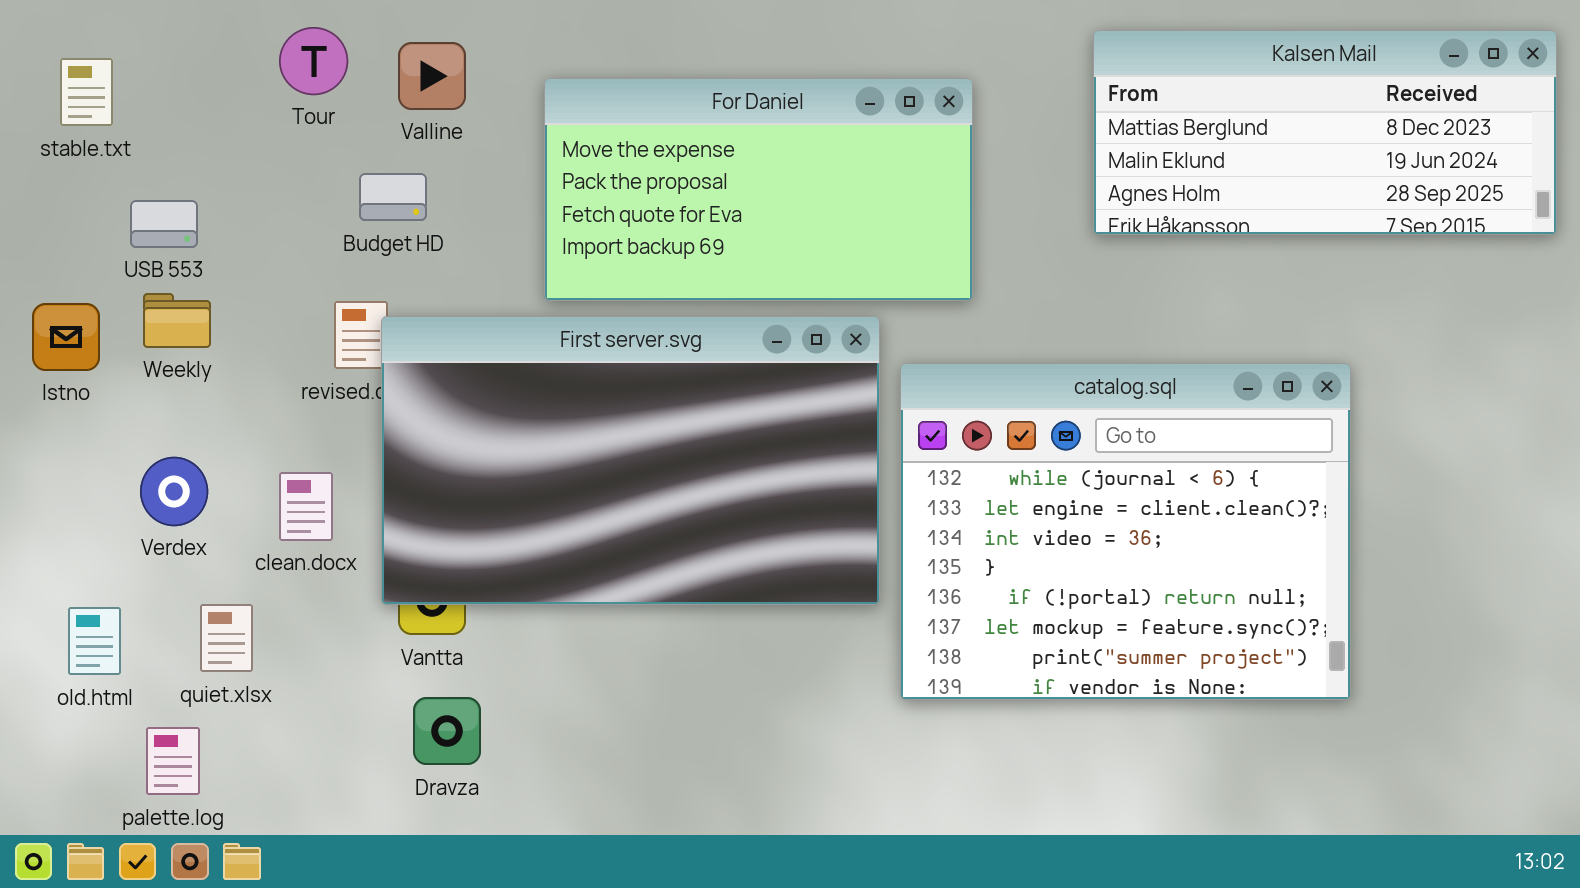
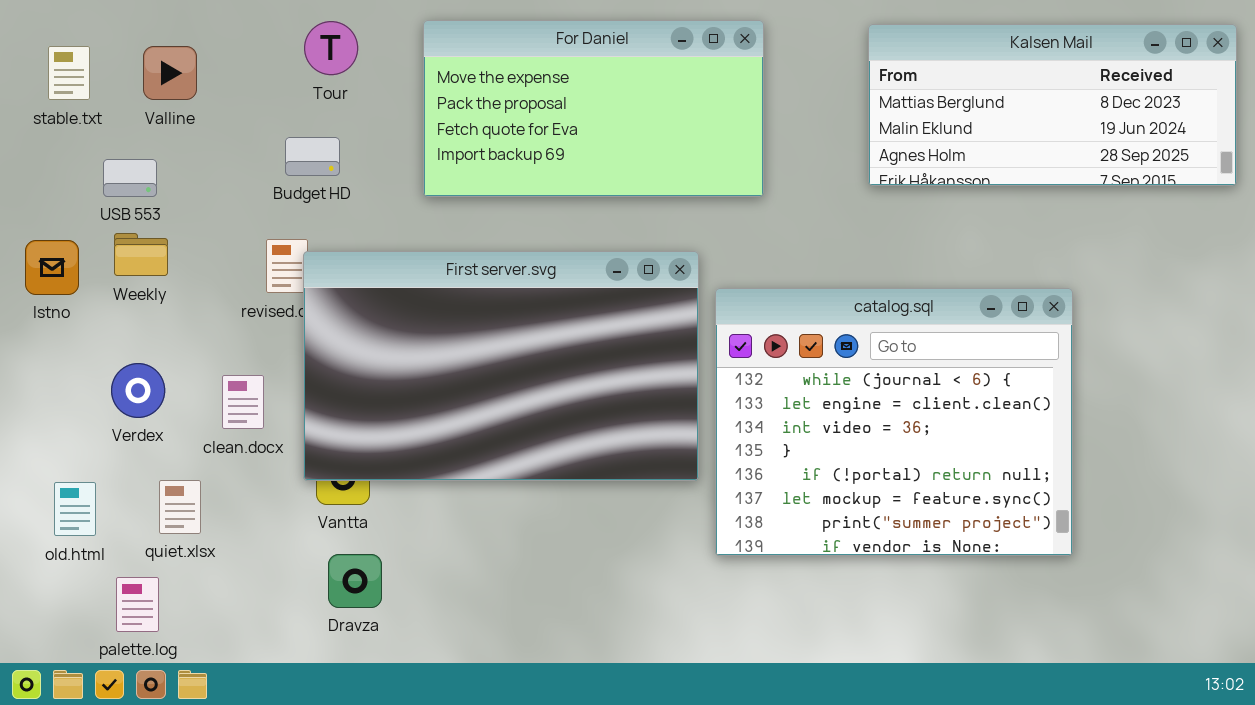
Tour: [279,27,348,95] -> [304,21,358,75], moved
Valline: [398,42,466,110] -> [143,46,197,100], moved
For Daniel: [544,78,973,301] -> [423,20,764,197], moved

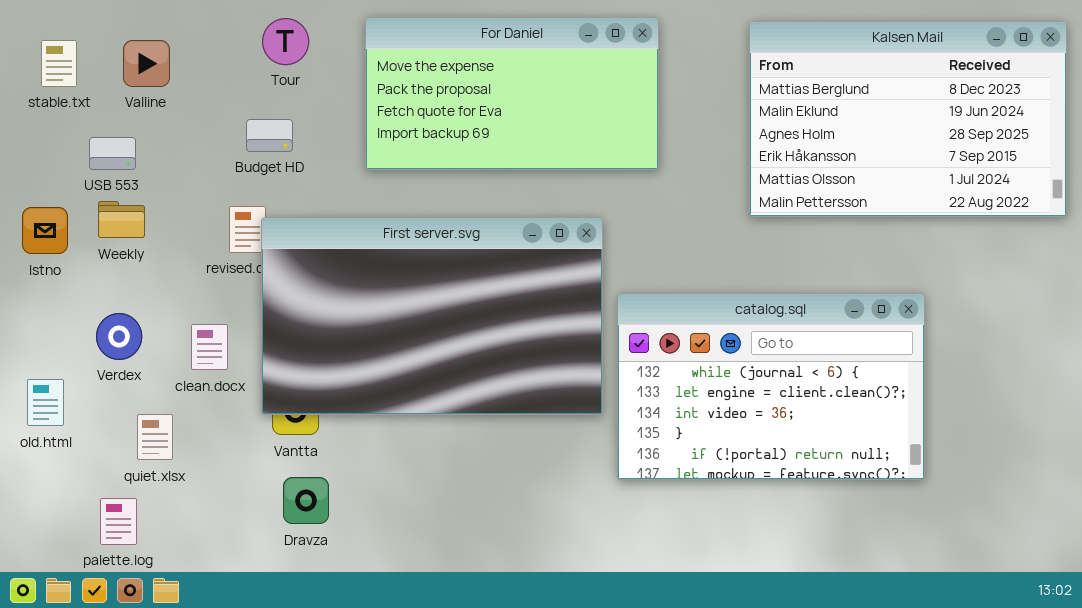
Kalsen Mail: [868,24,1237,186] -> [749,21,1067,217], resized
catalog.sql: [715,288,1073,556] -> [617,293,925,480], resized
old.html: [54,482,96,536] -> [27,379,64,426], moved

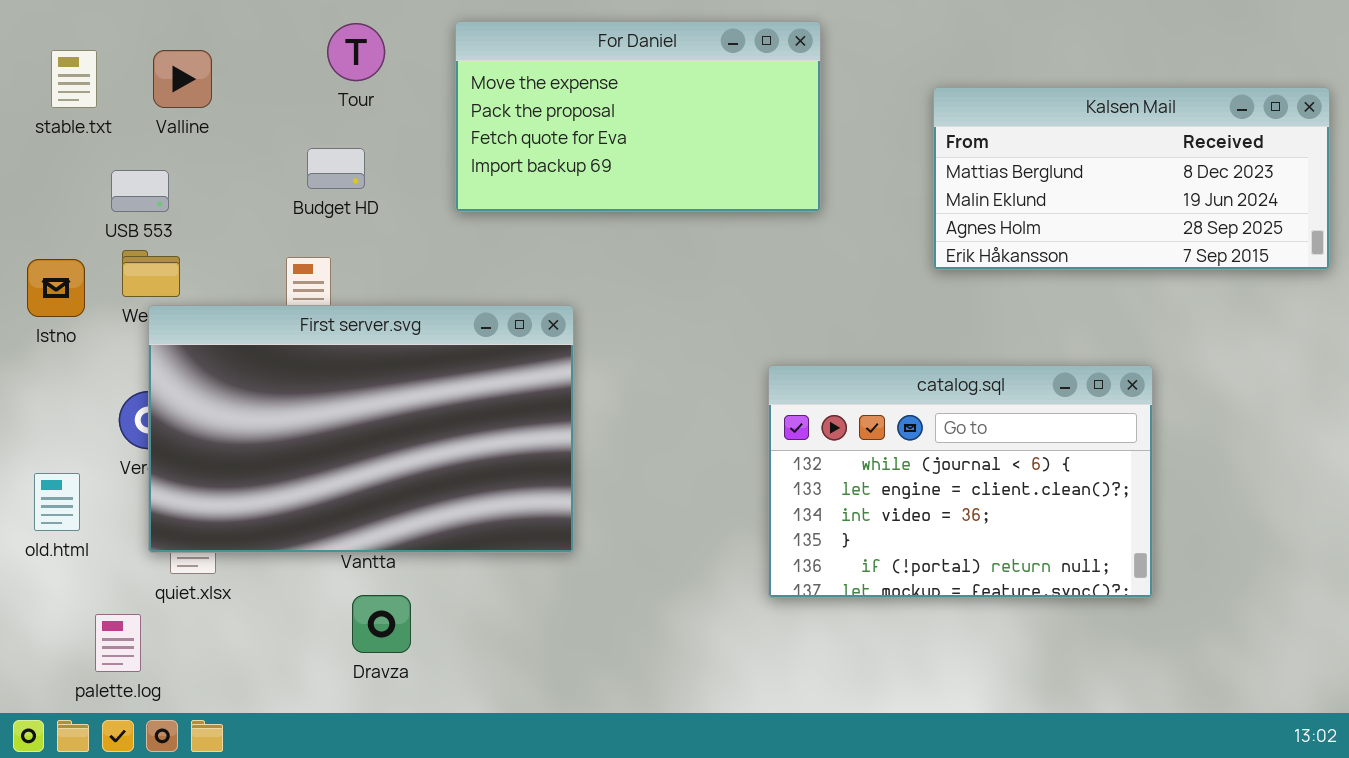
Kalsen Mail: [749,21,1067,217] -> [933,87,1330,270], resized
First server.svg: [261,217,603,415] -> [148,305,574,553], moved
palette.log: [100,498,137,545] -> [95,614,141,672], moved

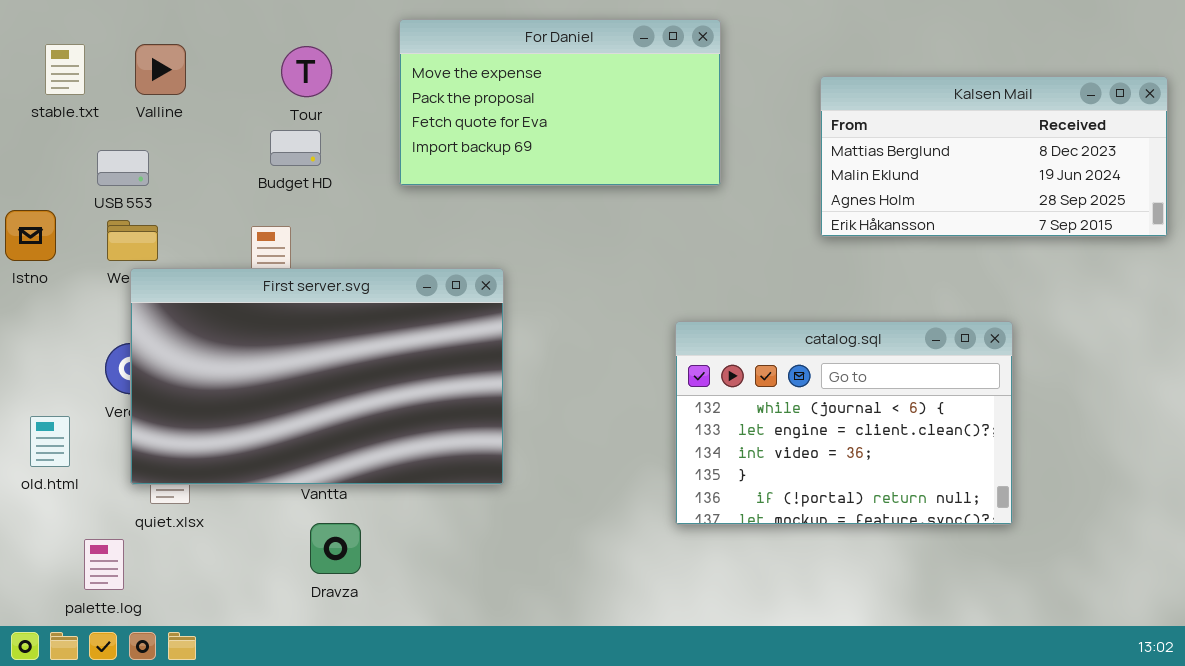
Tour: [327,23,385,81] -> [281,46,332,97], moved
Istno: [27,259,85,317] -> [5,210,56,261], moved

